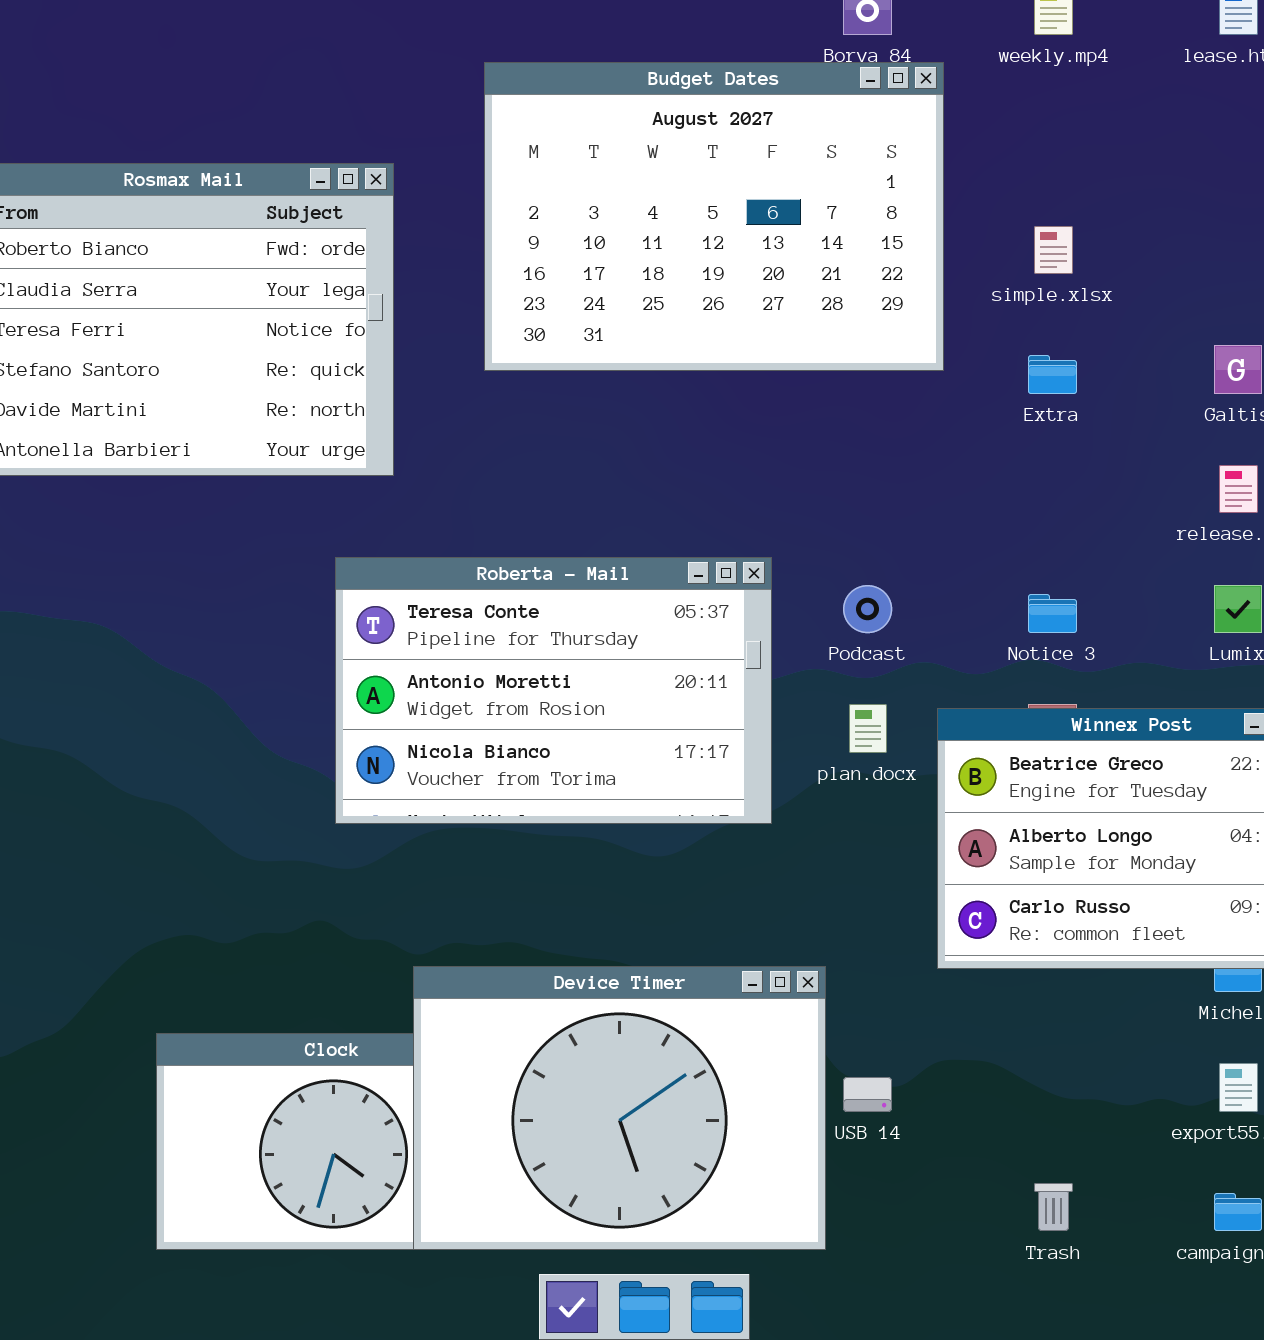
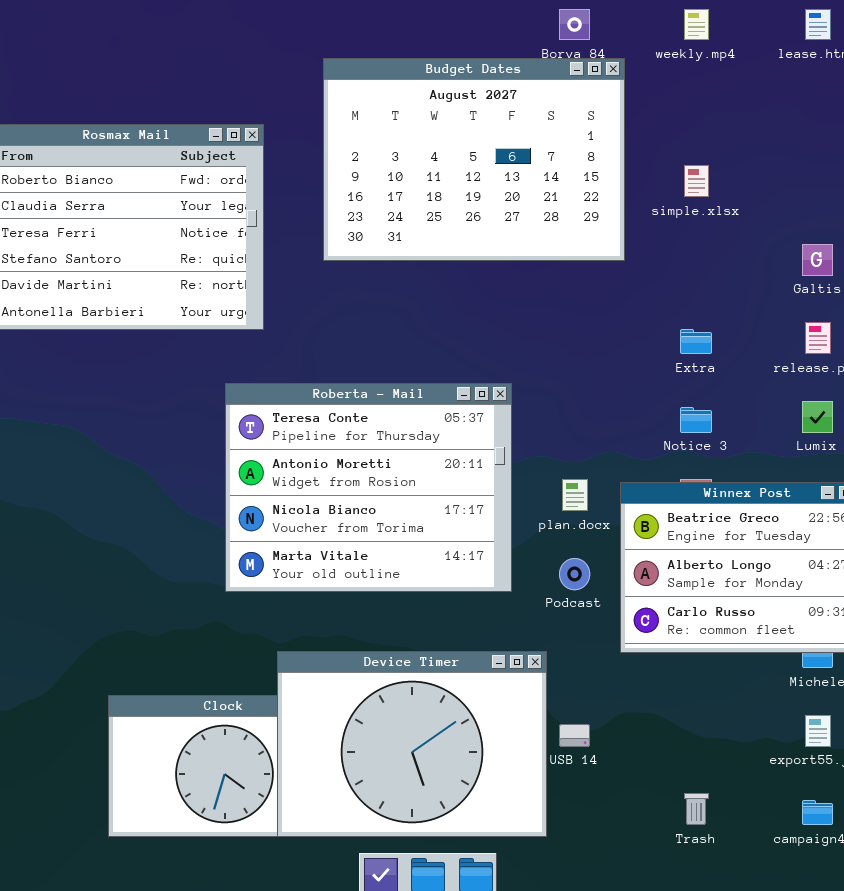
Extra: [1028,355,1077,394] -> [680,329,712,354], moved
Roberta - Mail: [335,557,772,824] -> [225,383,512,592], resized
Podcast: [843,585,892,633] -> [559,558,590,590], moved

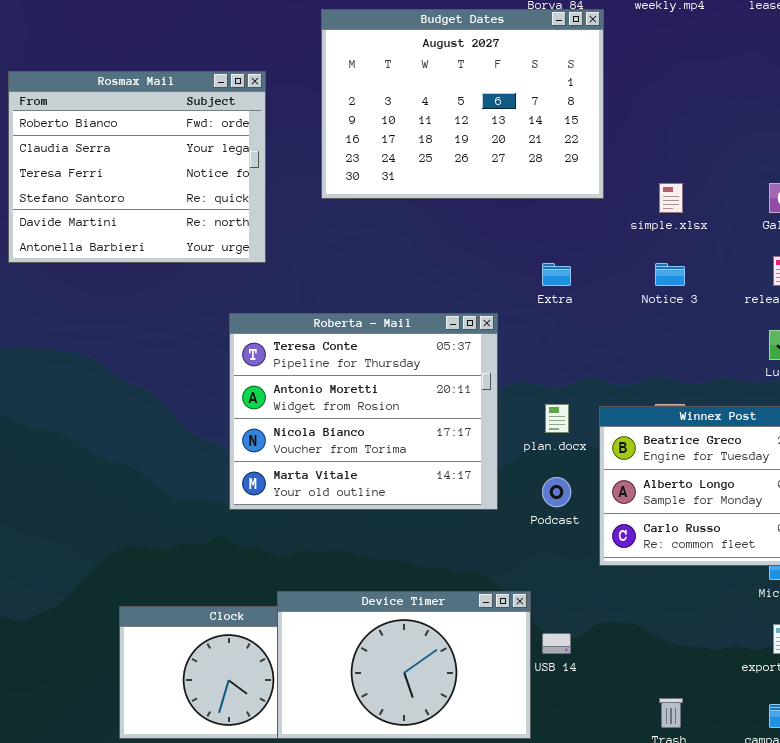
simple.xlsx: [684,165,709,197] -> [659,183,683,213], moved
Extra: [680,329,712,354] -> [542,263,571,286], moved
Notice 3: [680,407,712,433] -> [655,263,685,286], moved
Device Timer: [277,651,547,837] -> [277,591,531,739], resized

